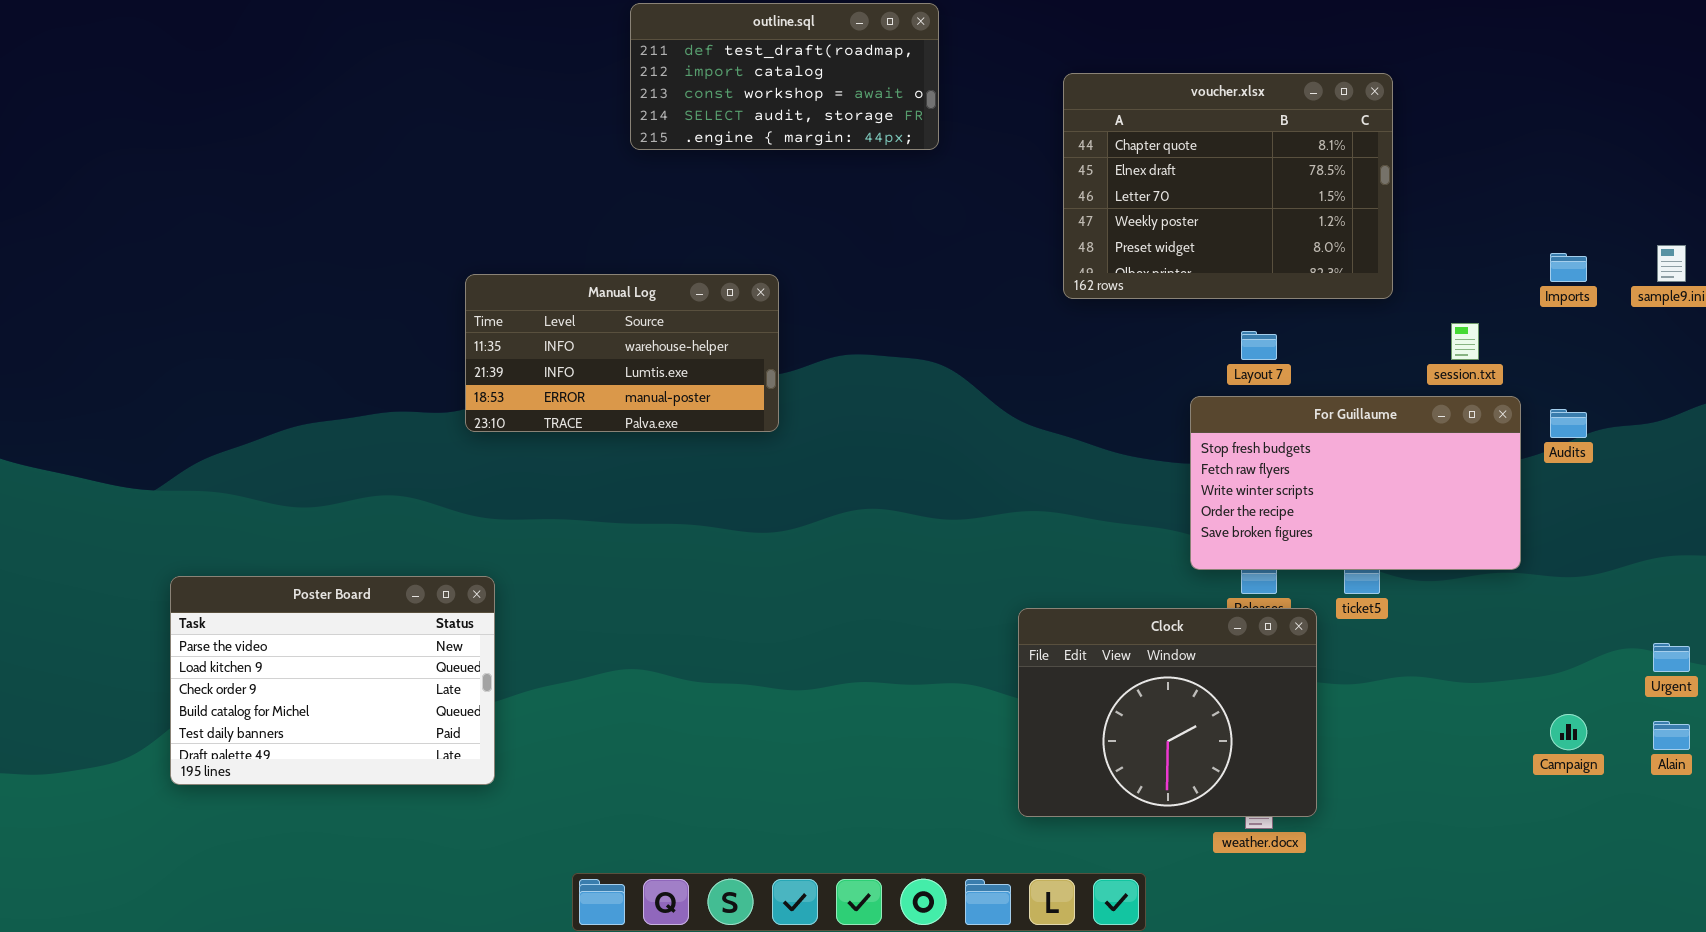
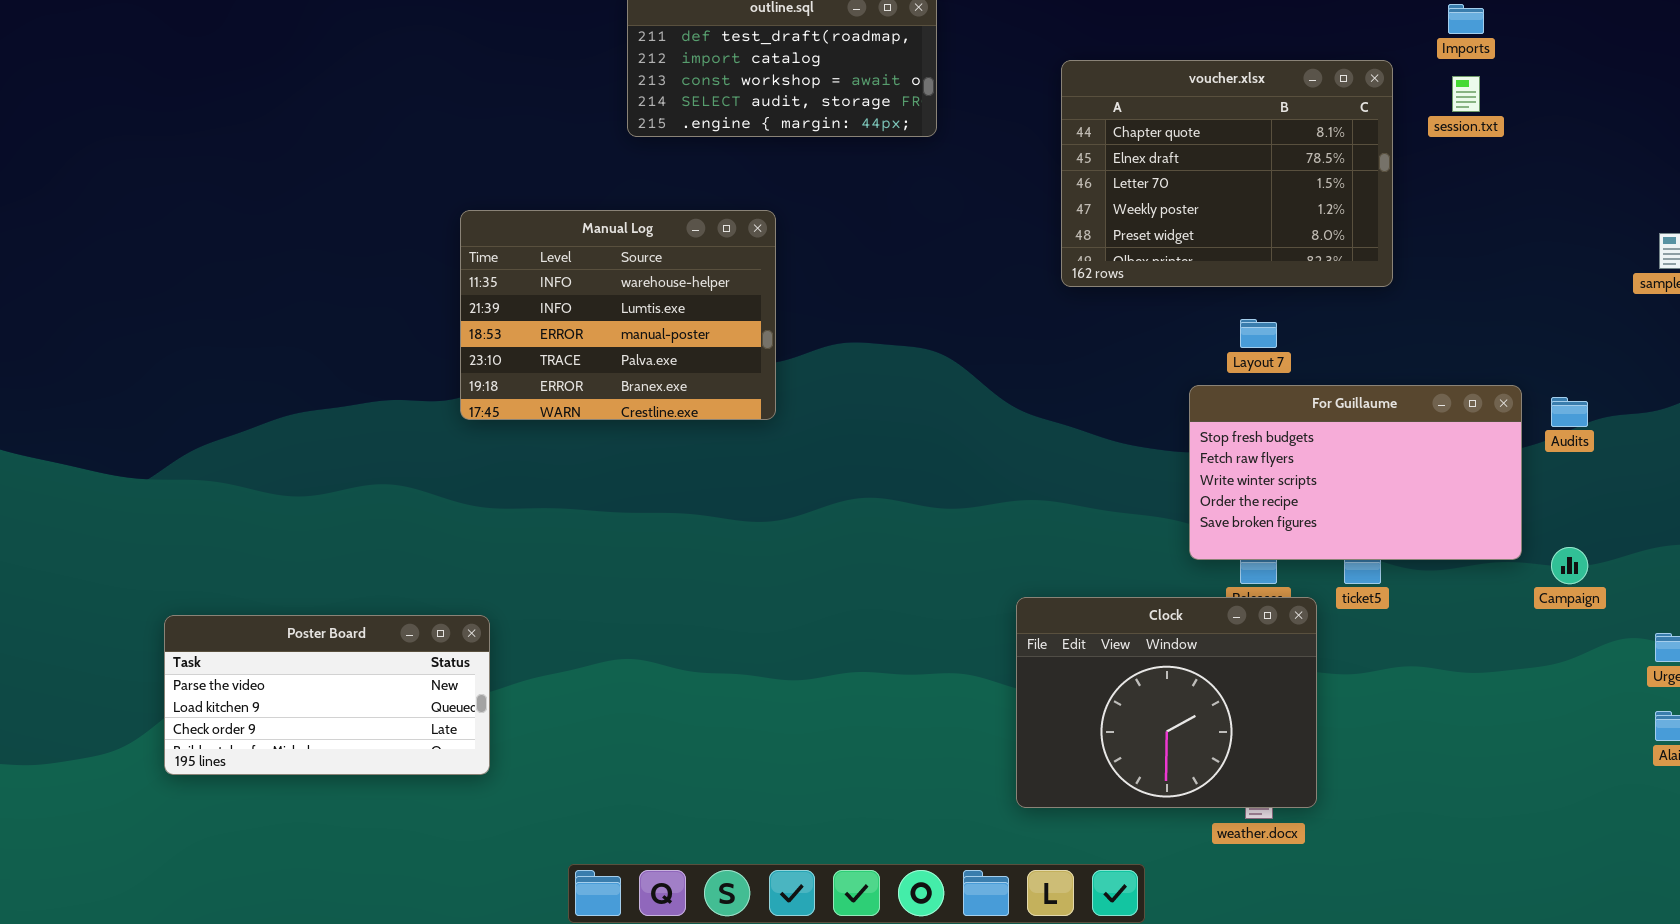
Imports: [1550,253,1587,282] -> [1448,4,1484,34], moved
Manual Log: [465,274,779,432] -> [460,210,776,420], resized
session.txt: [1451,323,1479,360] -> [1452,76,1480,112], moved
Poster Board: [170,576,495,785] -> [164,615,490,775], resized
Campaign: [1550,714,1587,750] -> [1551,547,1588,584], moved

